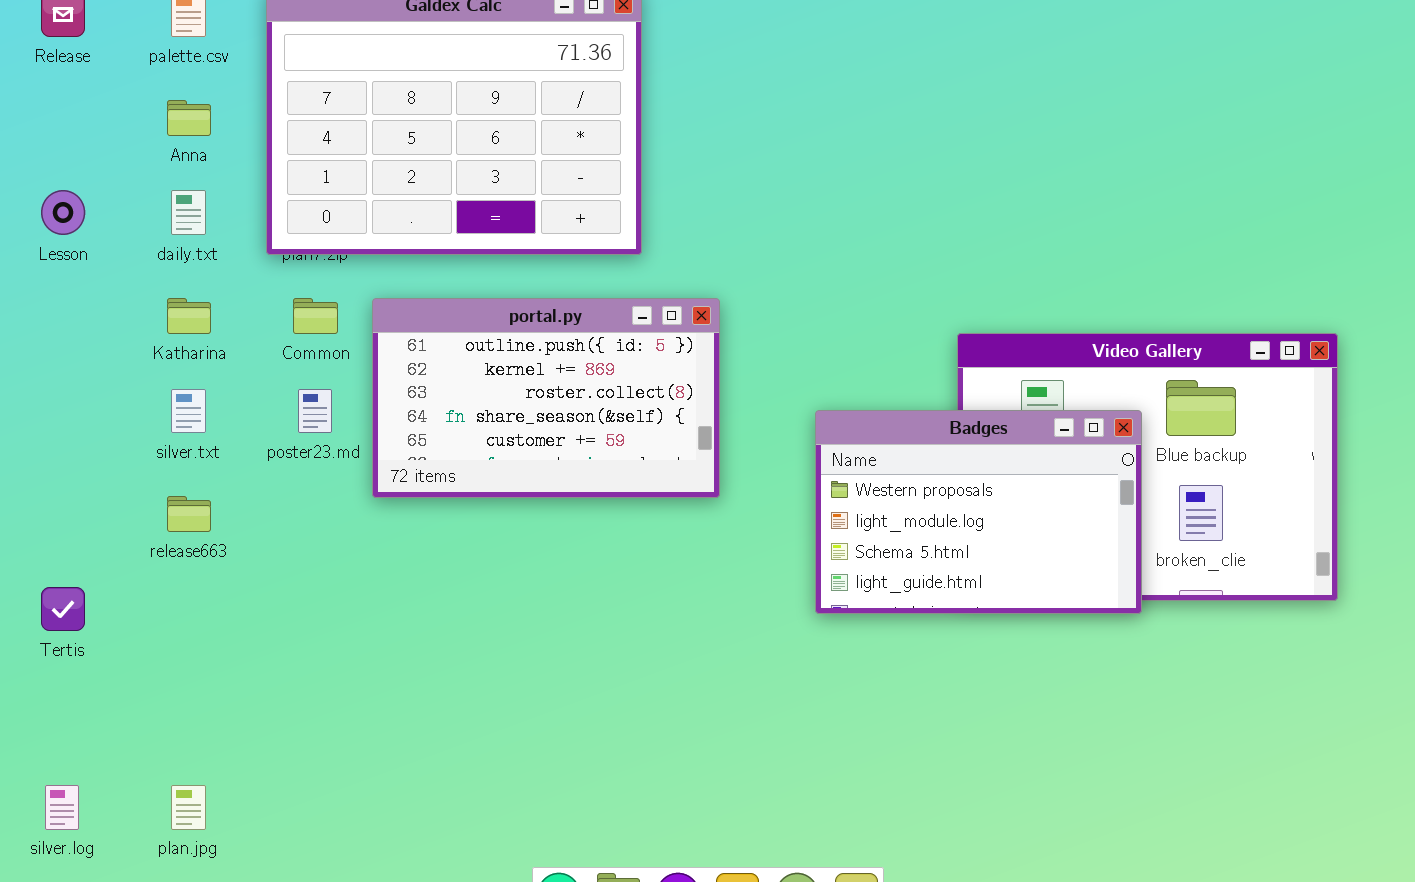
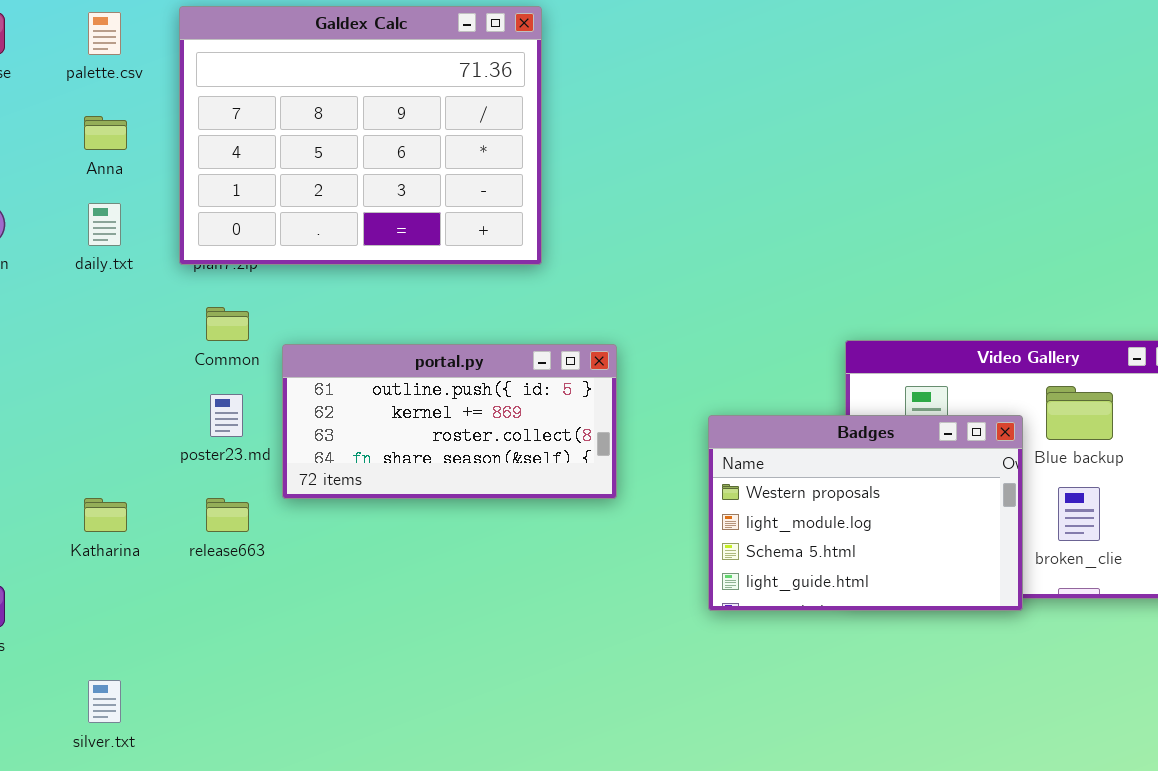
Katharina: [167,298,211,334] -> [84,498,127,532], moved
portal.py: [372,298,720,498] -> [282,344,617,499], resized
silver.txt: [171,389,206,433] -> [88,680,121,723], moved
release663: [167,496,211,532] -> [206,498,249,532], moved

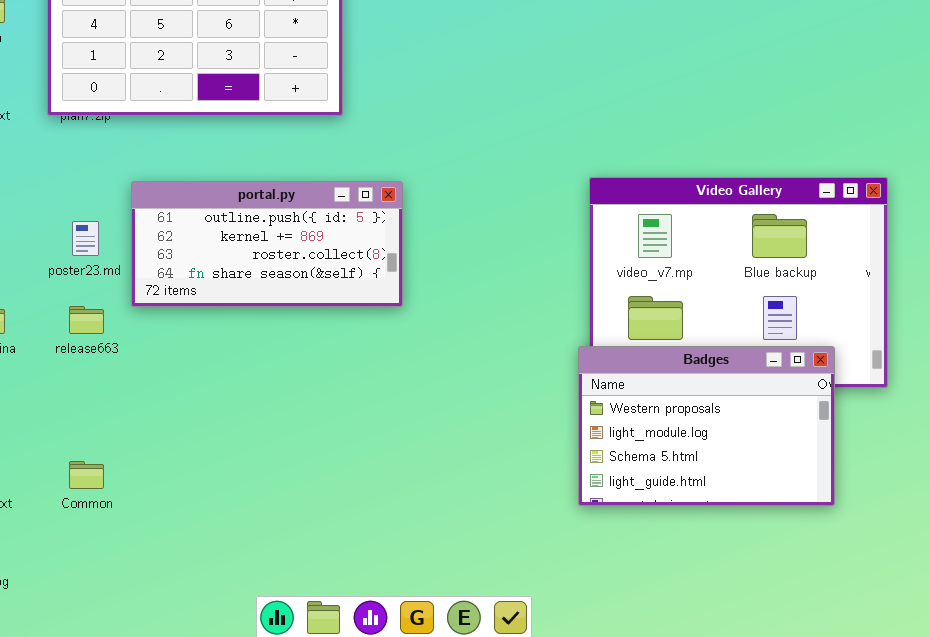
Common: [206,307,249,341] -> [69,461,104,489], moved
Badges: [708,415,1023,611] -> [578,346,835,506], moved

